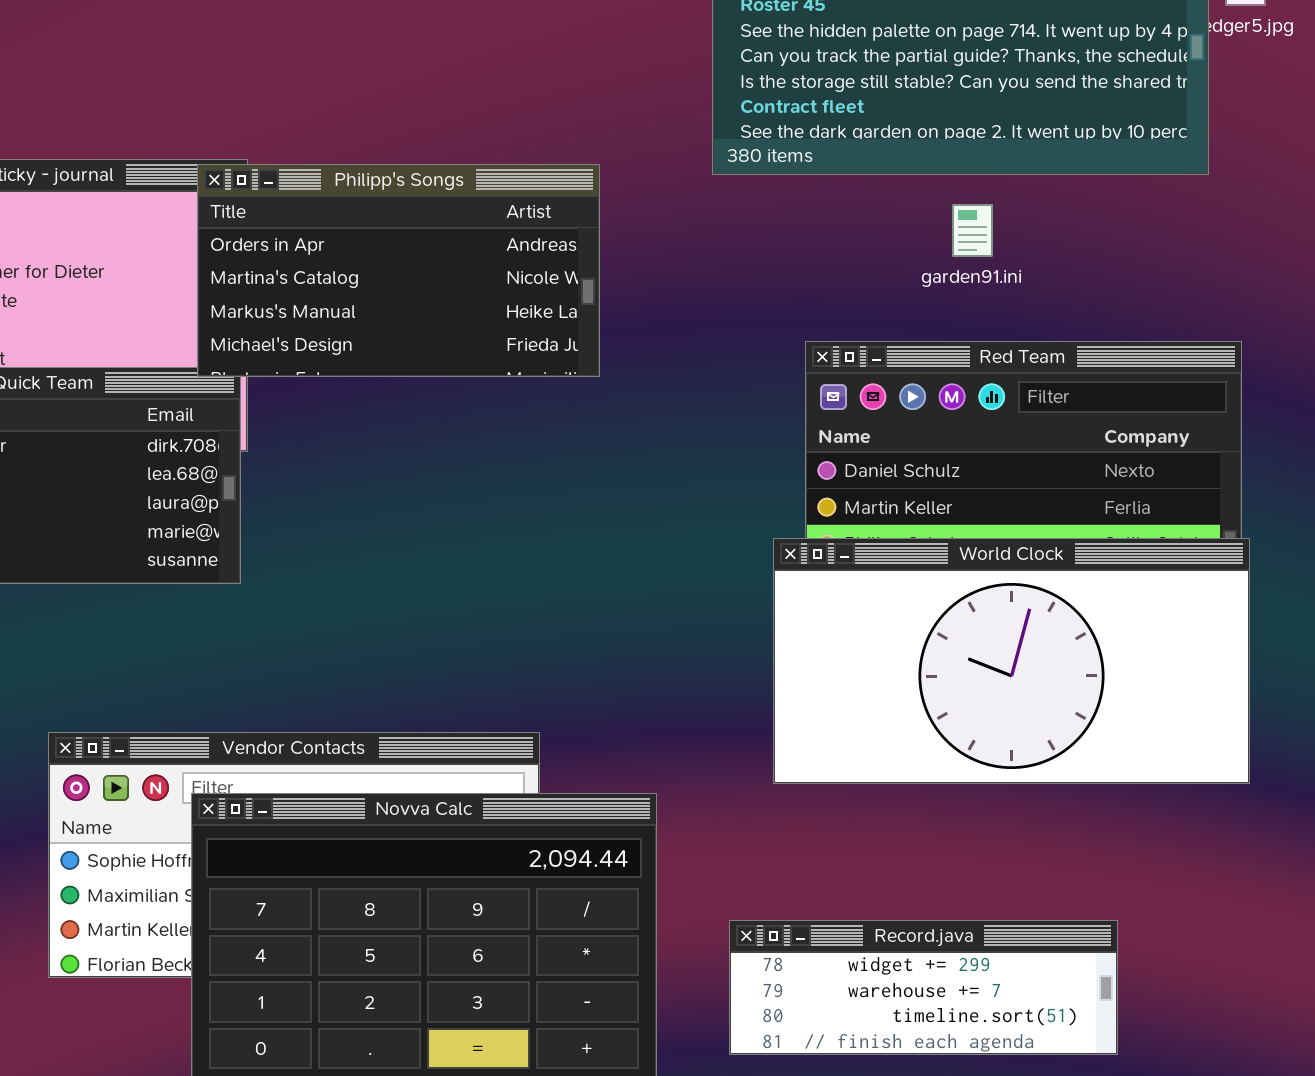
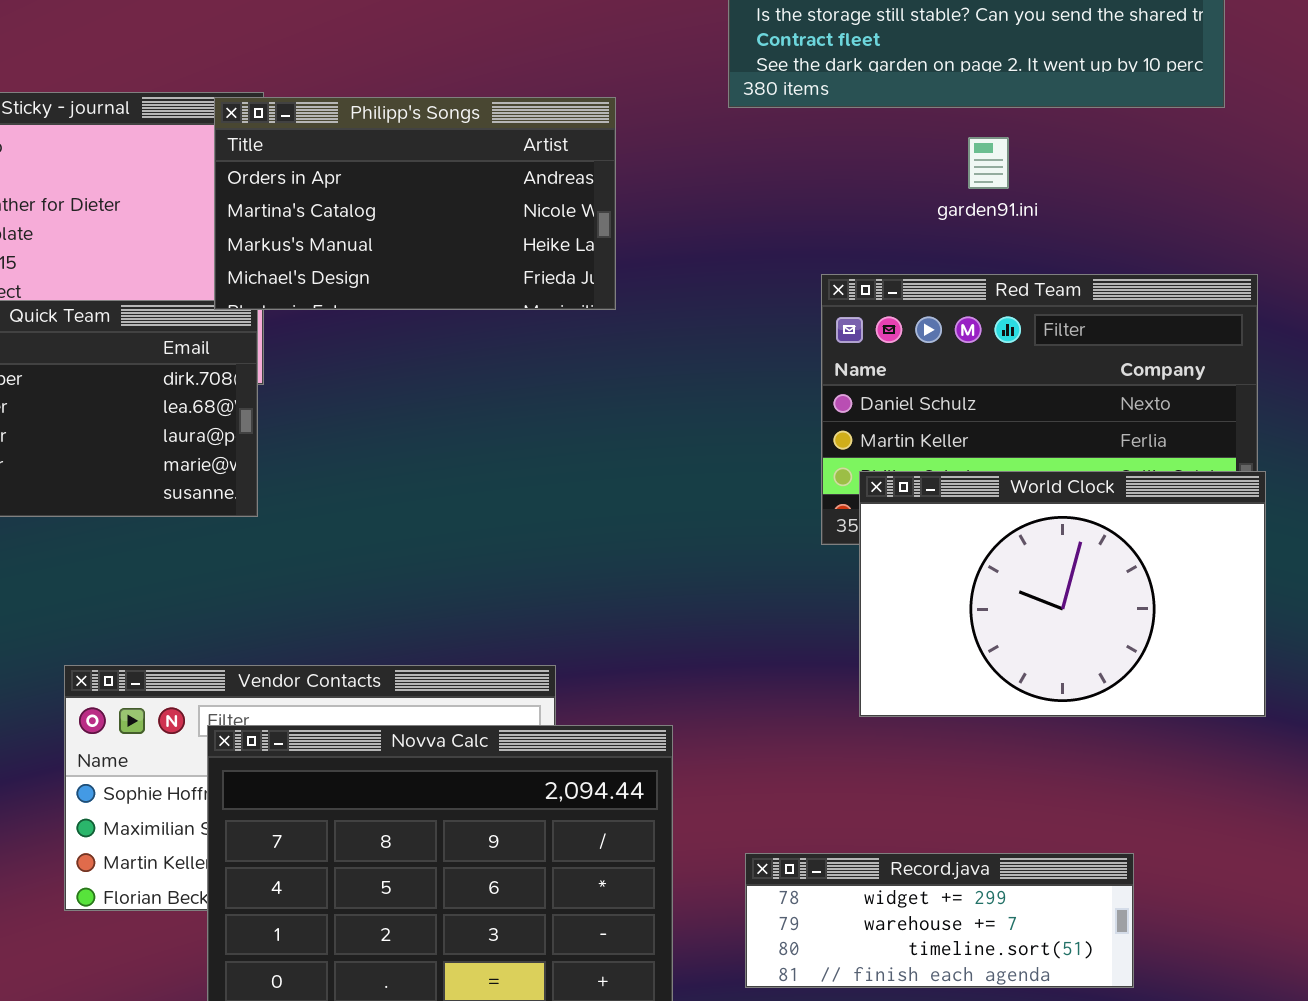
World Clock: [773,538,1250,784] -> [859,471,1266,717], resized

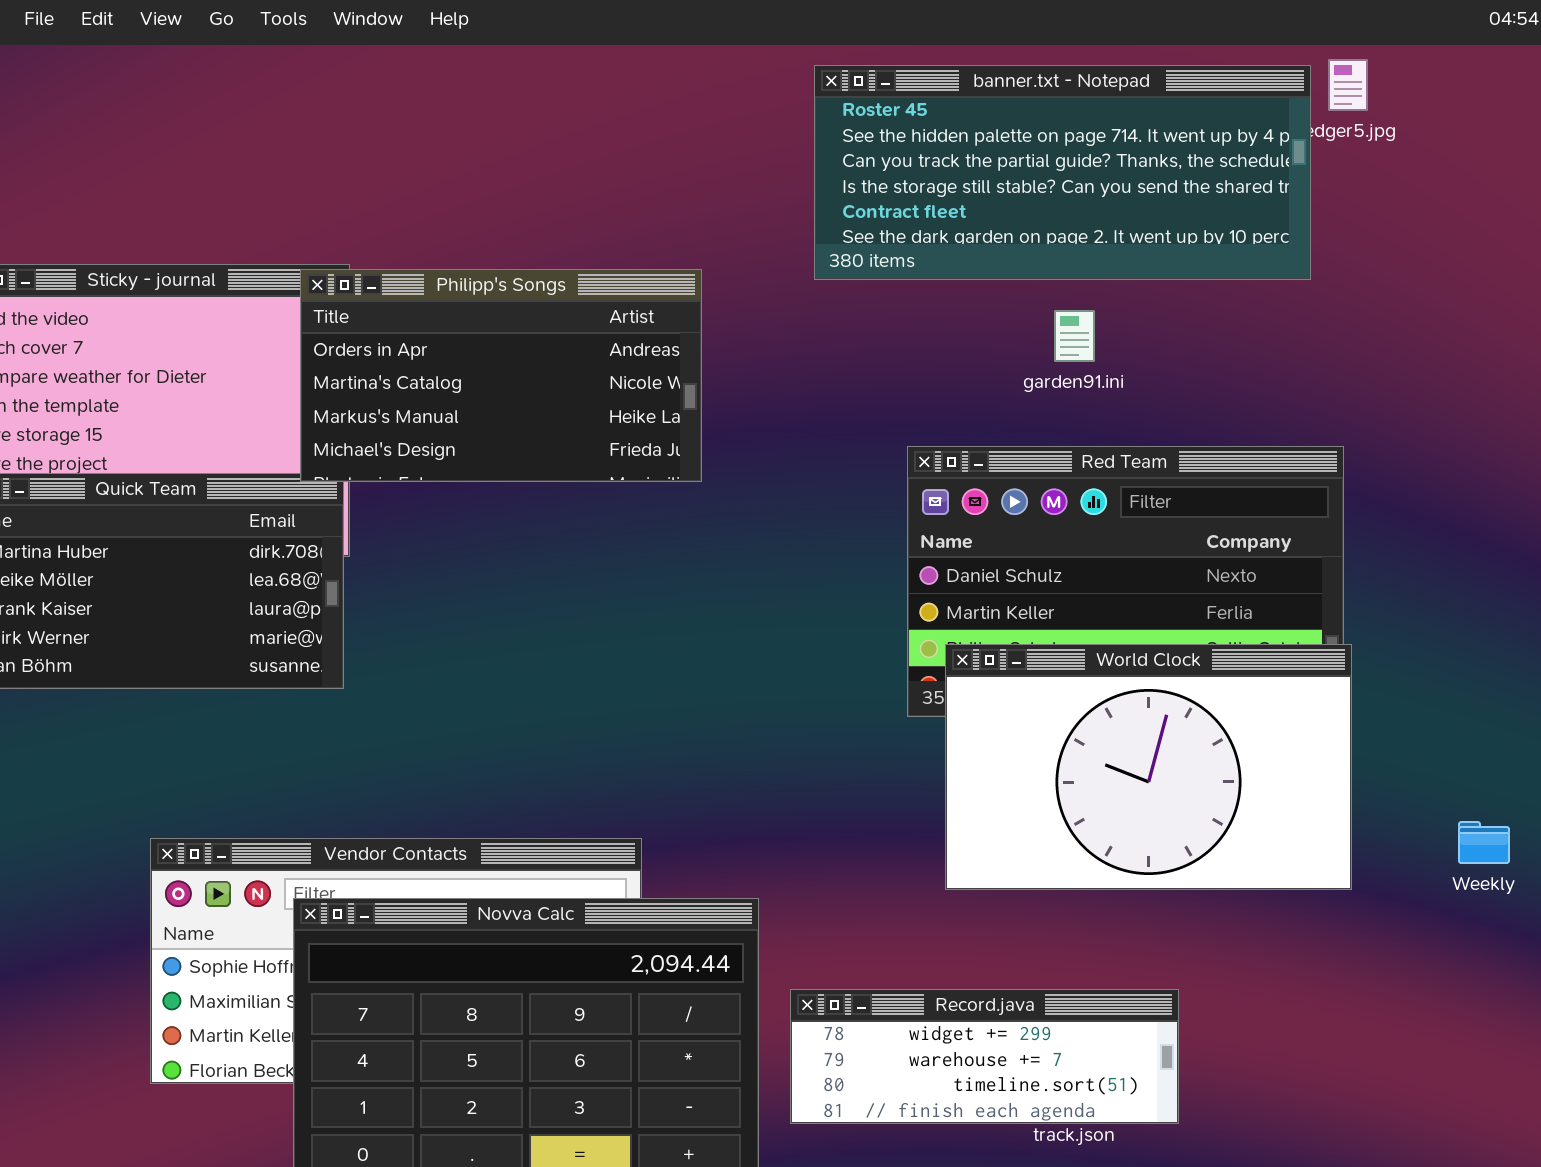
Record.java: [745,853,1134,988] -> [790,989,1179,1124], moved

